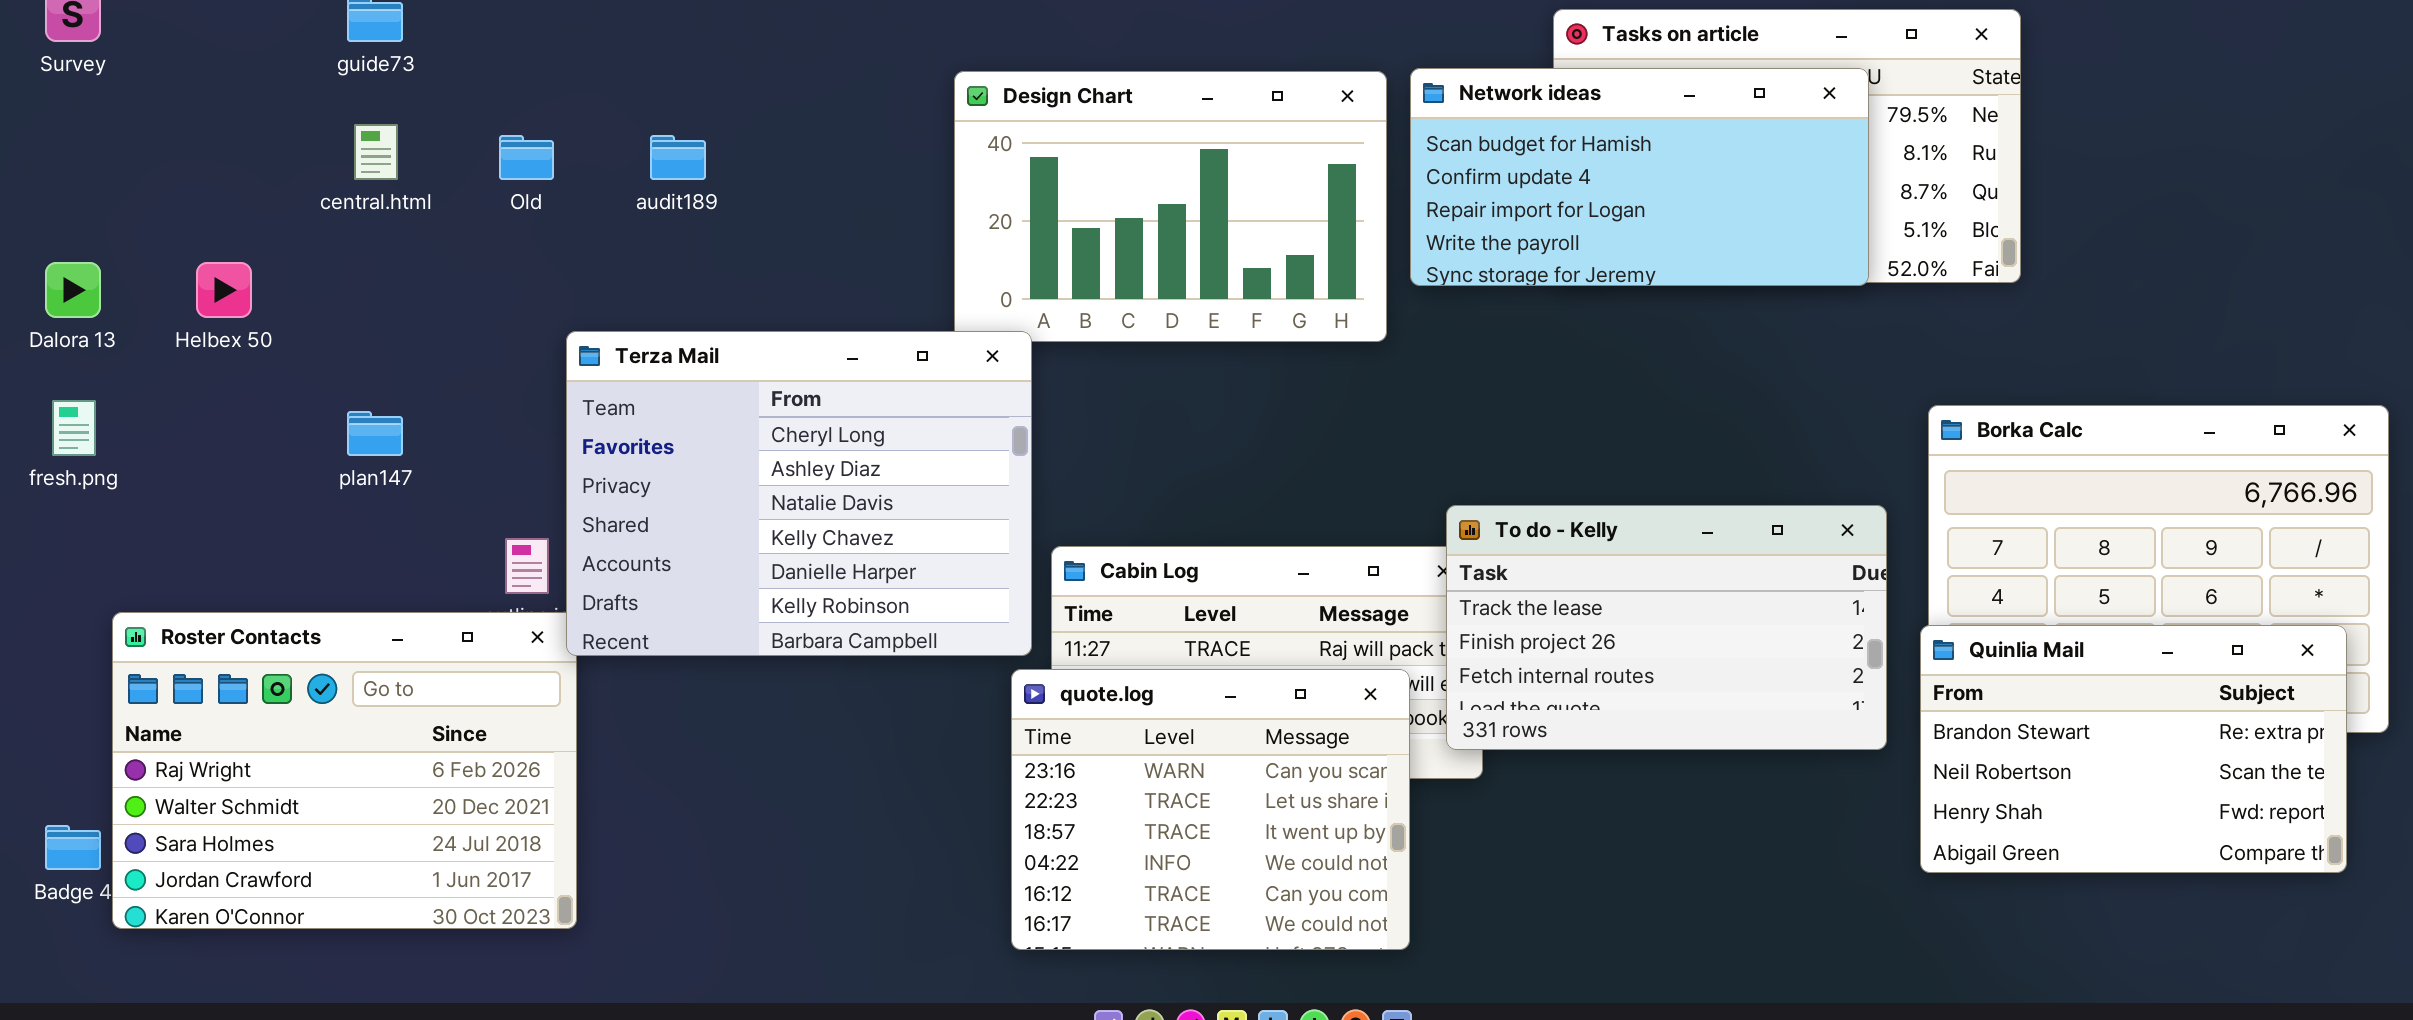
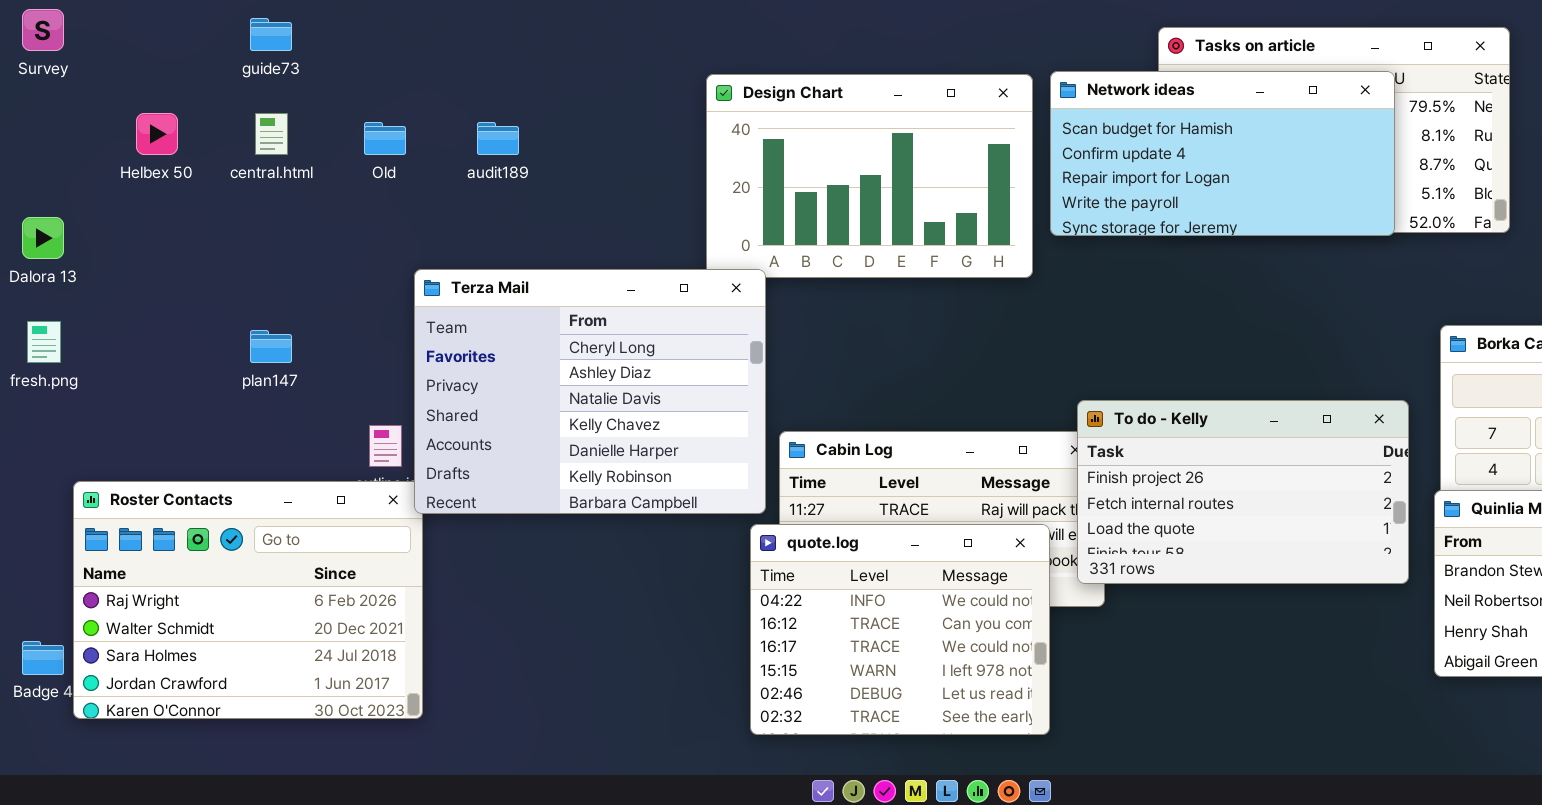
Helbex 50: [196,262,252,318] -> [136,113,178,155], moved
To do - Kelly: [1446,505,1887,750] -> [1077,400,1409,584], scrolled down 1 row
quote.log: [1011,669,1410,950] -> [750,524,1050,735], scrolled down 3 rows

